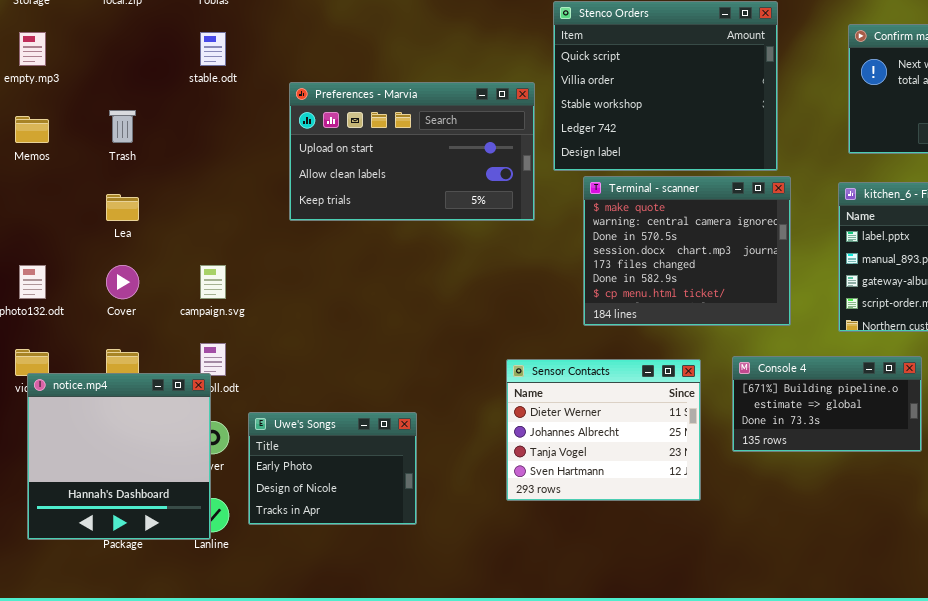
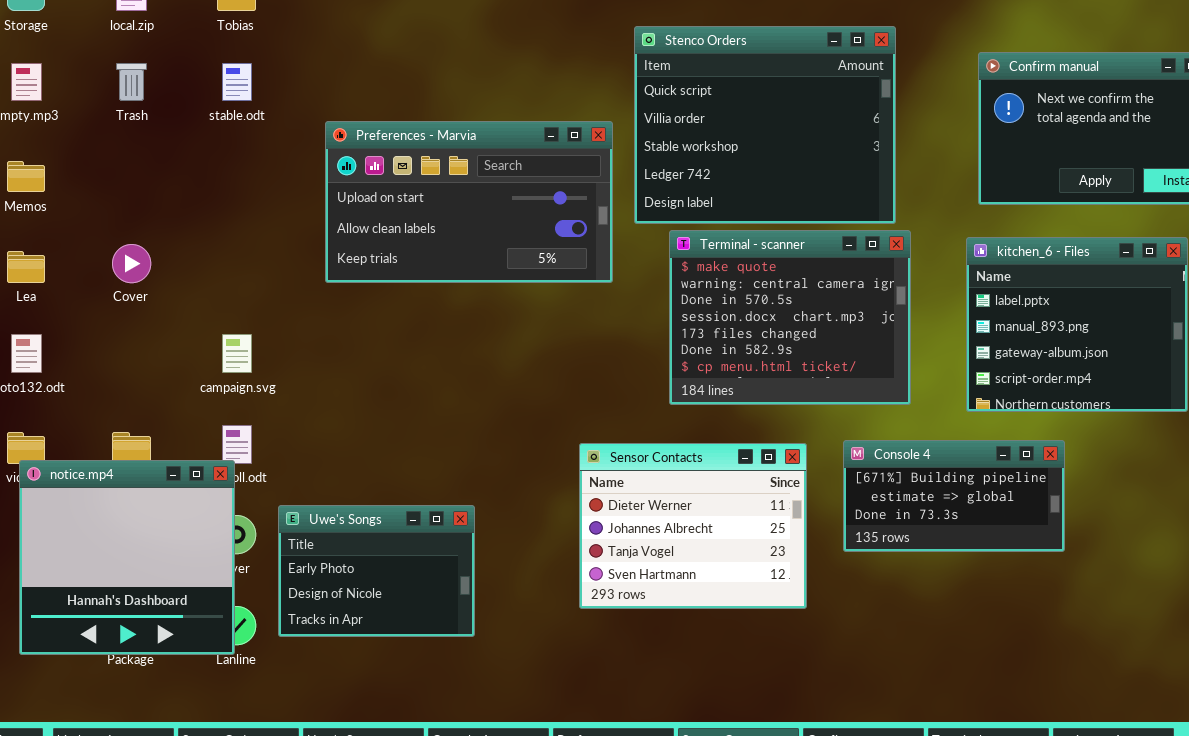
Trash: [109,110,136,143] -> [116,63,147,101], moved
Lea: [106,194,139,221] -> [7,251,45,283], moved
Cover: [106,265,139,299] -> [112,244,151,283], moved

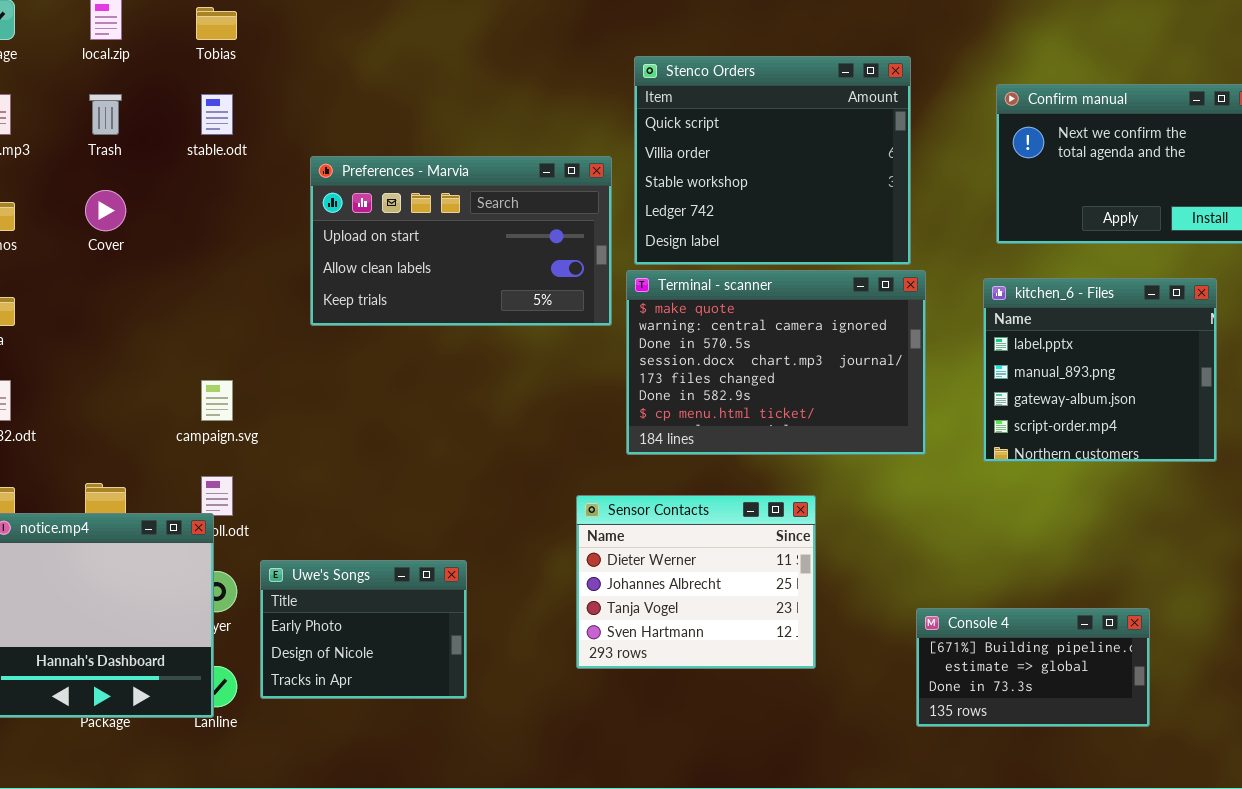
Terminal - scanner: [669,230,911,405] -> [626,270,926,455], resized
Cover: [112,244,151,283] -> [85,190,126,231], moved
Console 4: [843,440,1065,552] -> [916,608,1150,727], moved

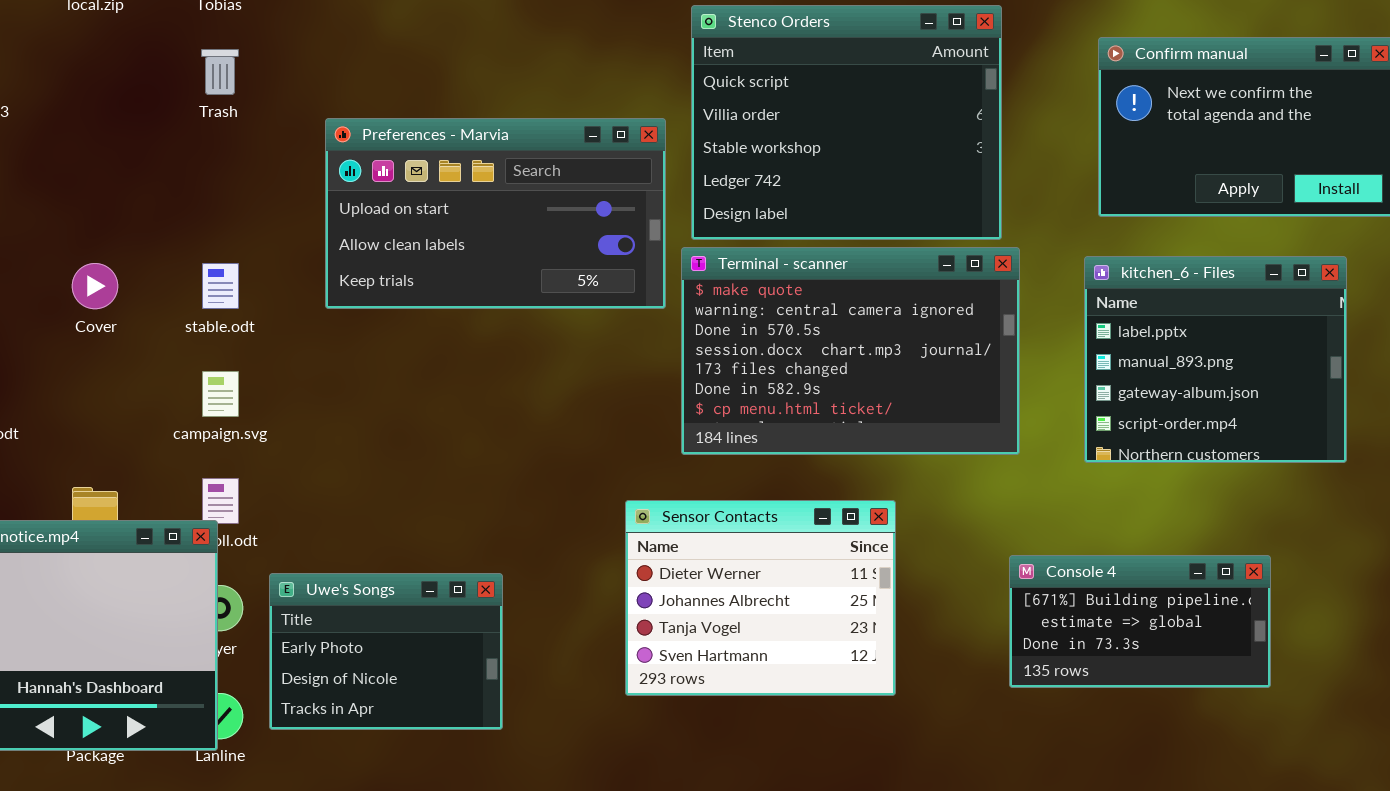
Trash: [89,94,122,135] -> [201,49,239,95], moved
stable.odt: [201,94,233,135] -> [202,263,239,309], moved
Cover: [85,190,126,231] -> [72,263,118,309], moved
Console 4: [916,608,1150,727] -> [1009,555,1271,688], moved

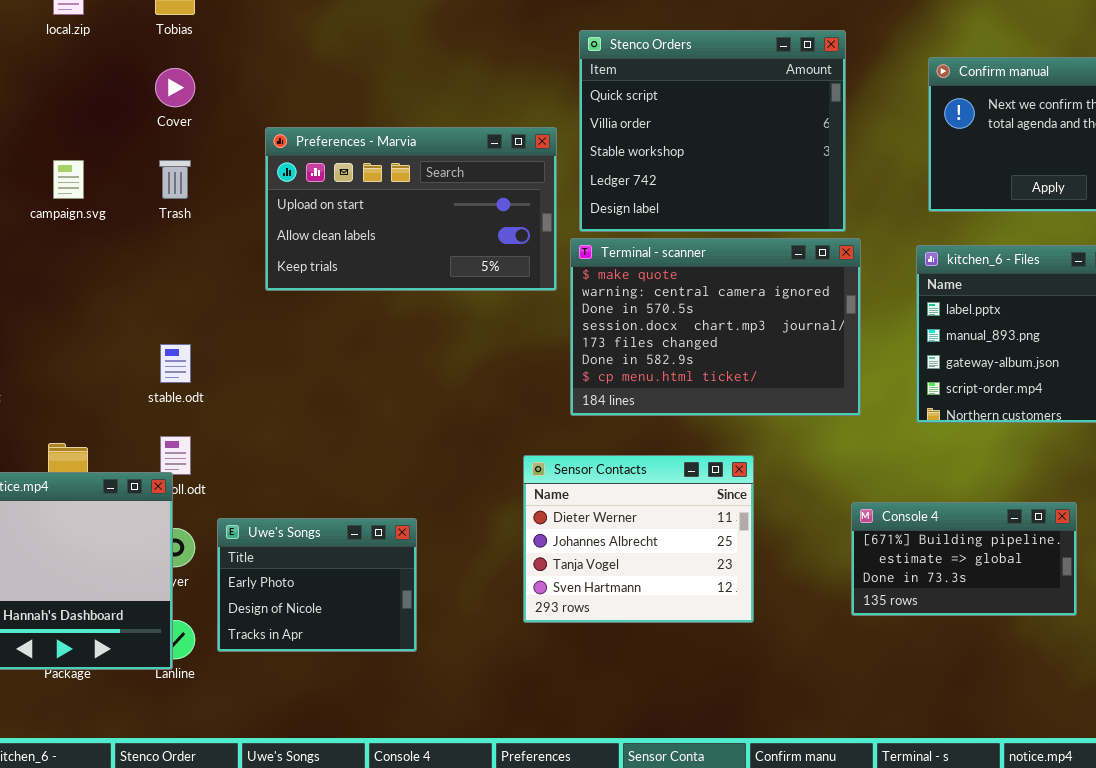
Trash: [201,49,239,95] -> [159,160,191,199], moved
Cover: [72,263,118,309] -> [155,68,195,107], moved
stable.odt: [202,263,239,309] -> [160,344,191,383], moved
campaign.svg: [202,371,239,417] -> [53,160,84,199], moved

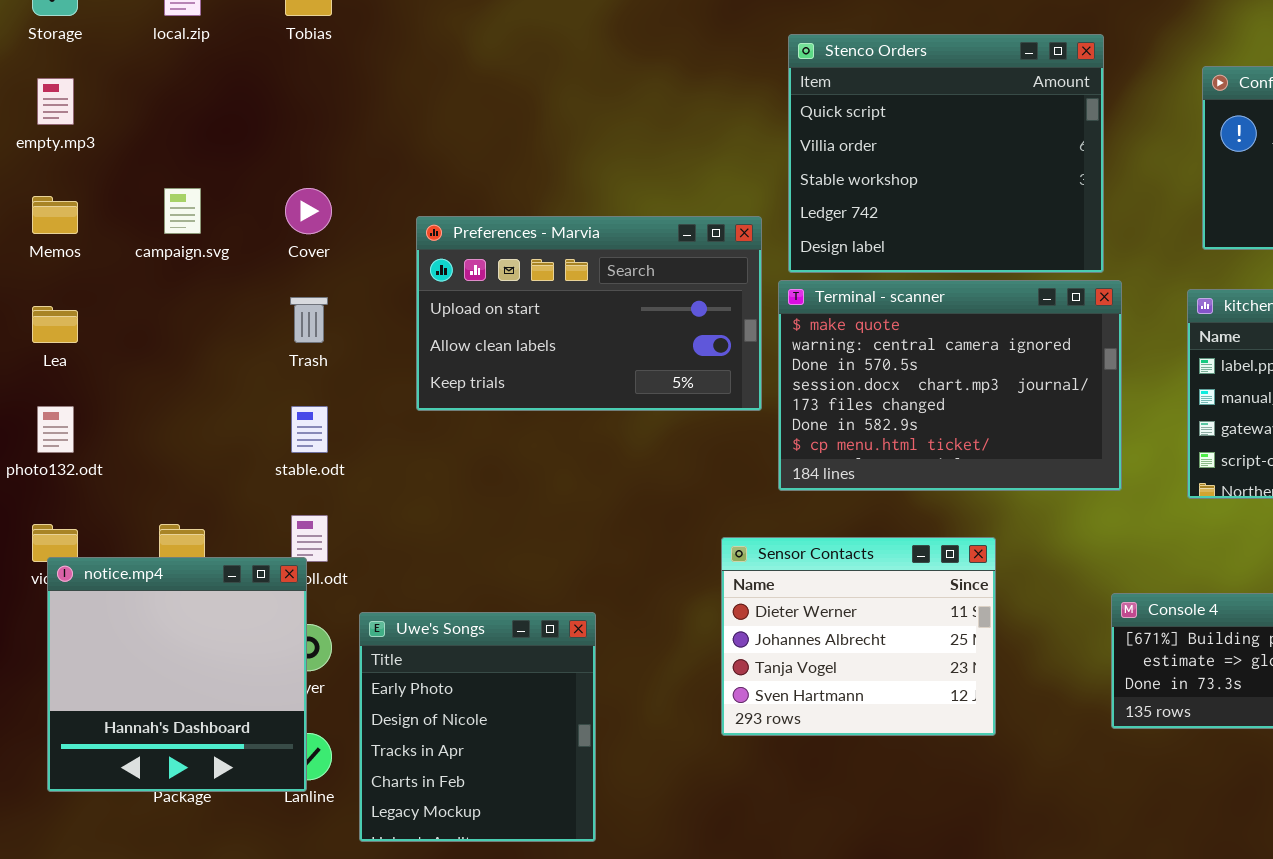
Cover: [155,68,195,107] -> [285,188,332,234], moved
Preferences - Marvia: [265,127,557,291] -> [416,216,762,411], moved
Trash: [159,160,191,199] -> [290,297,328,343], moved
Uwe's Songs: [217,518,417,652] -> [359,612,596,842], resized

